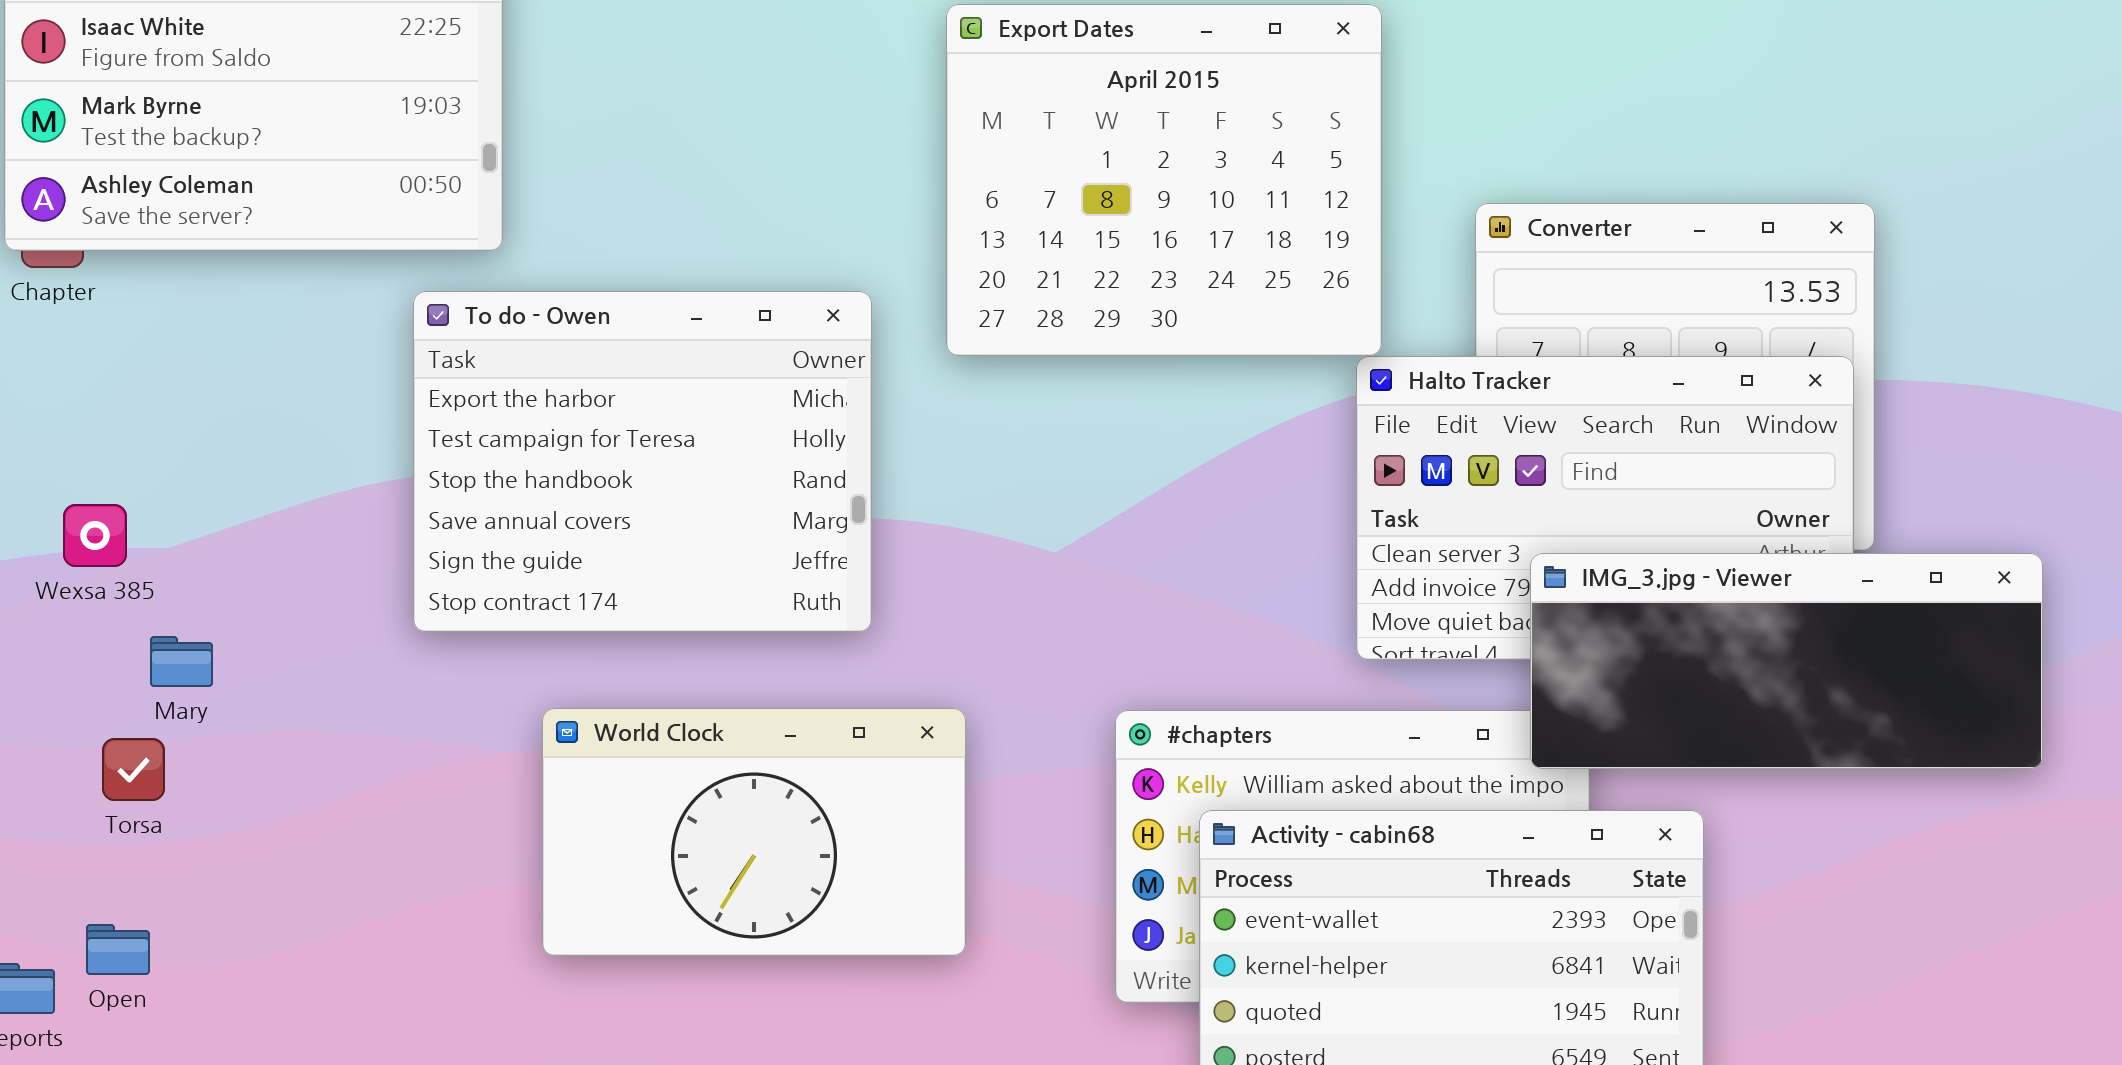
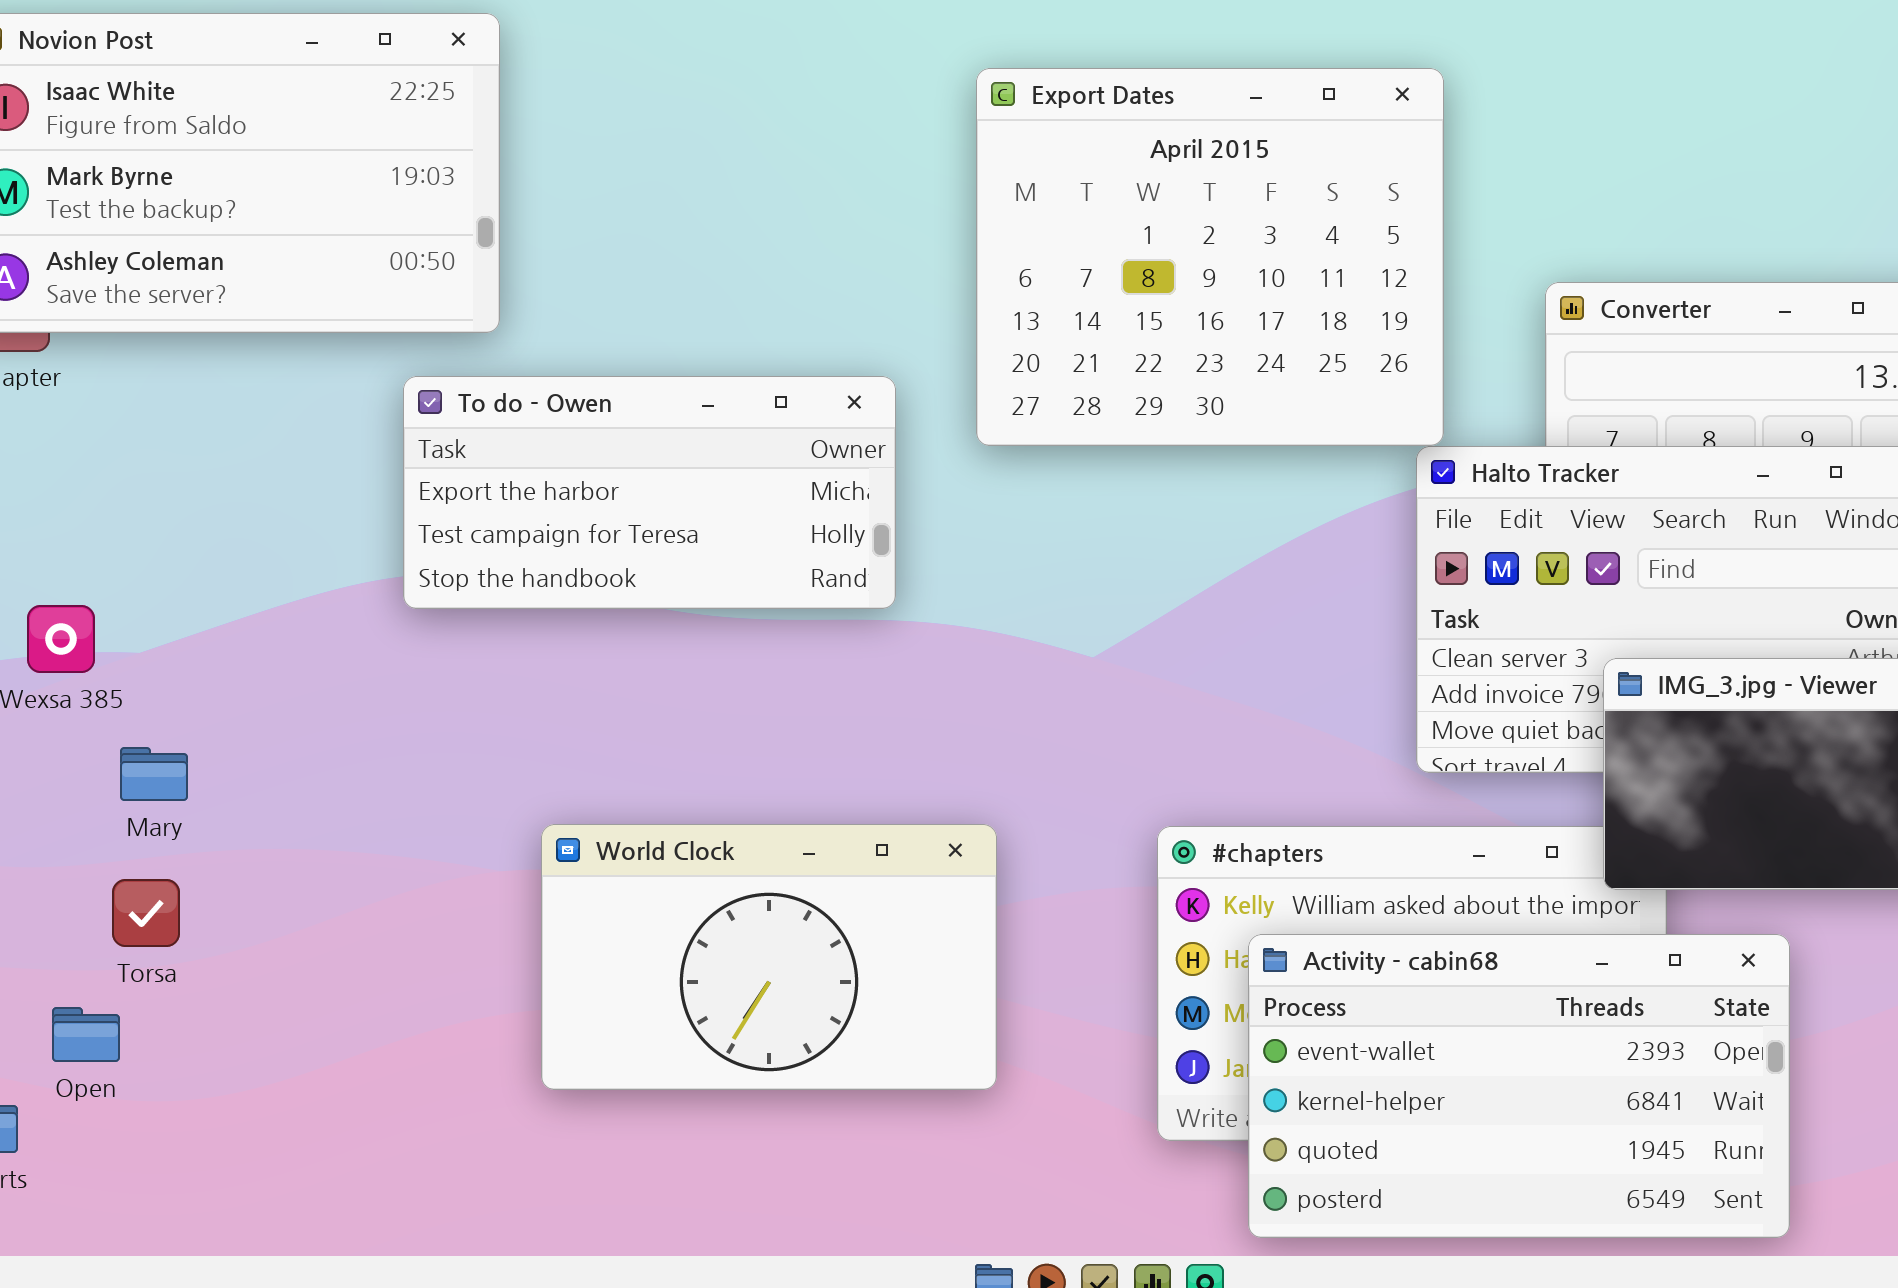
To do - Owen: [413,291,872,632] -> [403,376,896,609], resized
Torsa: [102,738,165,801] -> [112,879,180,947], moved
Open: [86,924,150,975] -> [52,1007,120,1062], moved

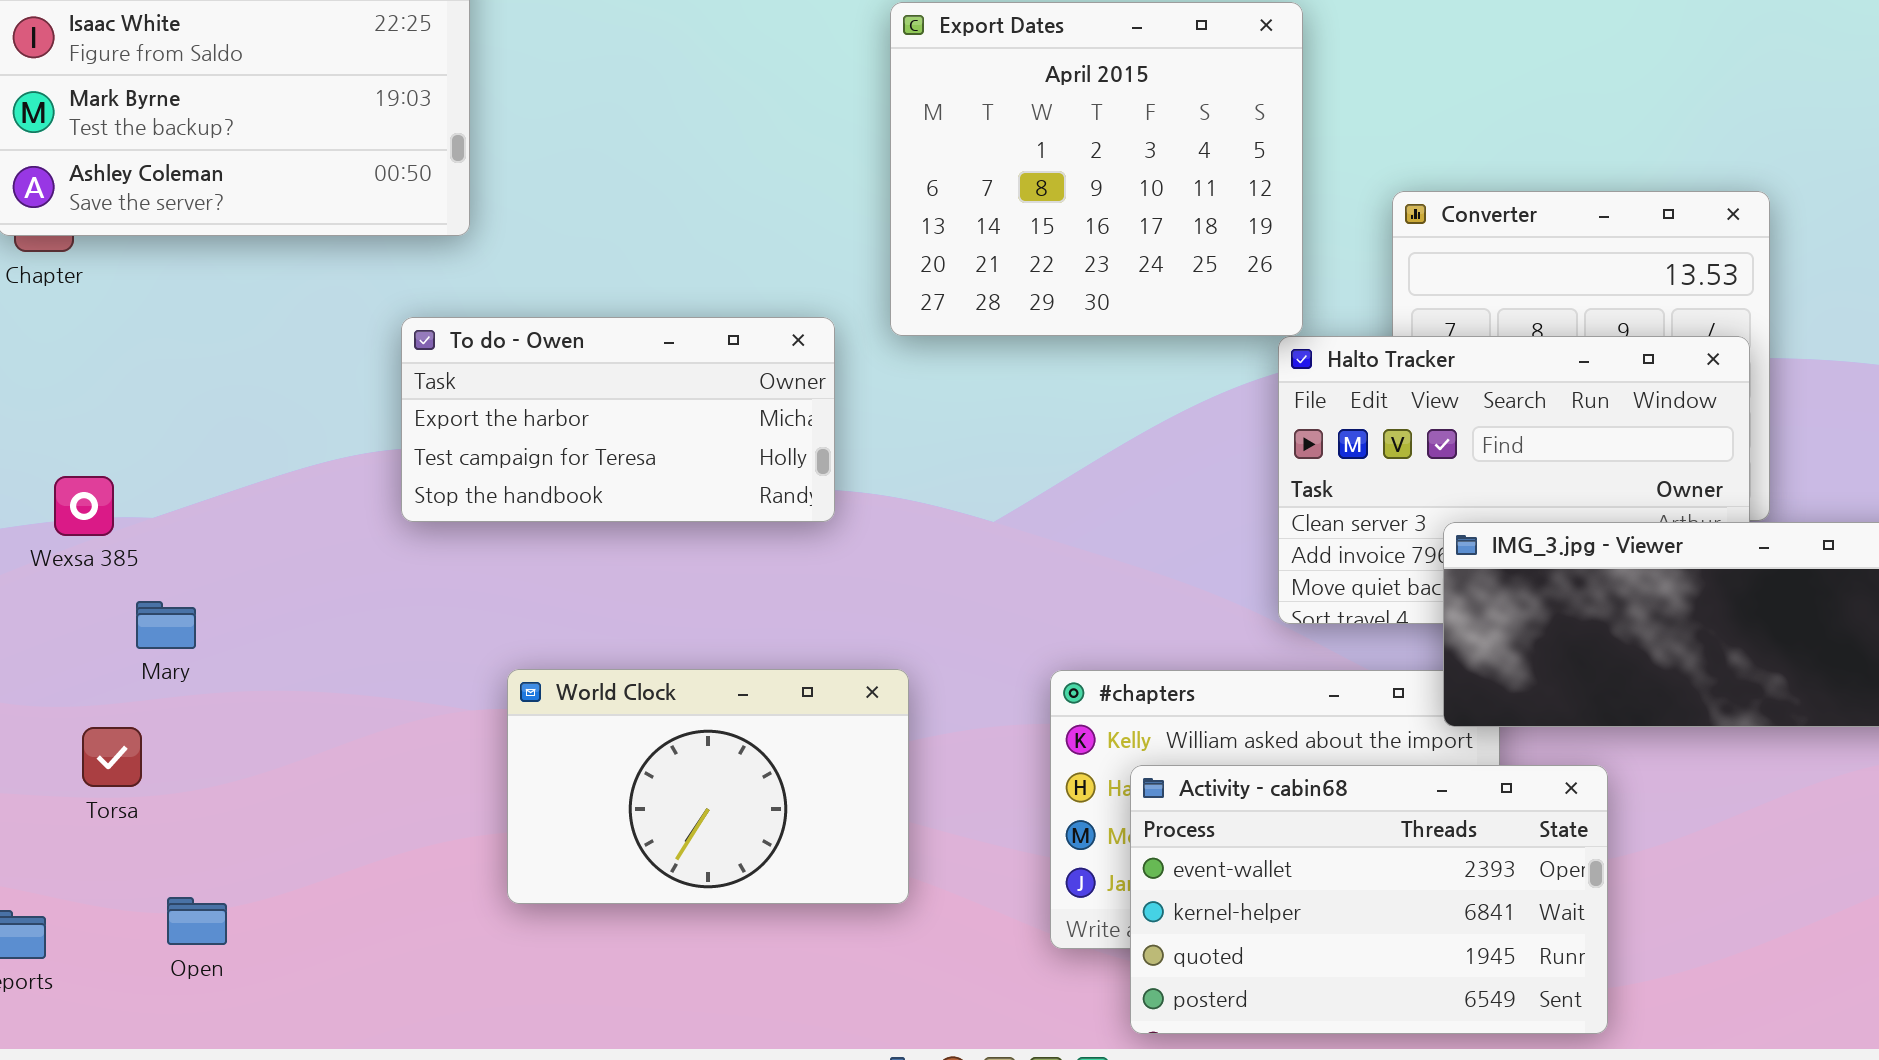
To do - Owen: [403,376,896,609] -> [401,317,835,522], moved
Torsa: [112,879,180,947] -> [82,727,142,787], moved
Open: [52,1007,120,1062] -> [167,897,227,945], moved

